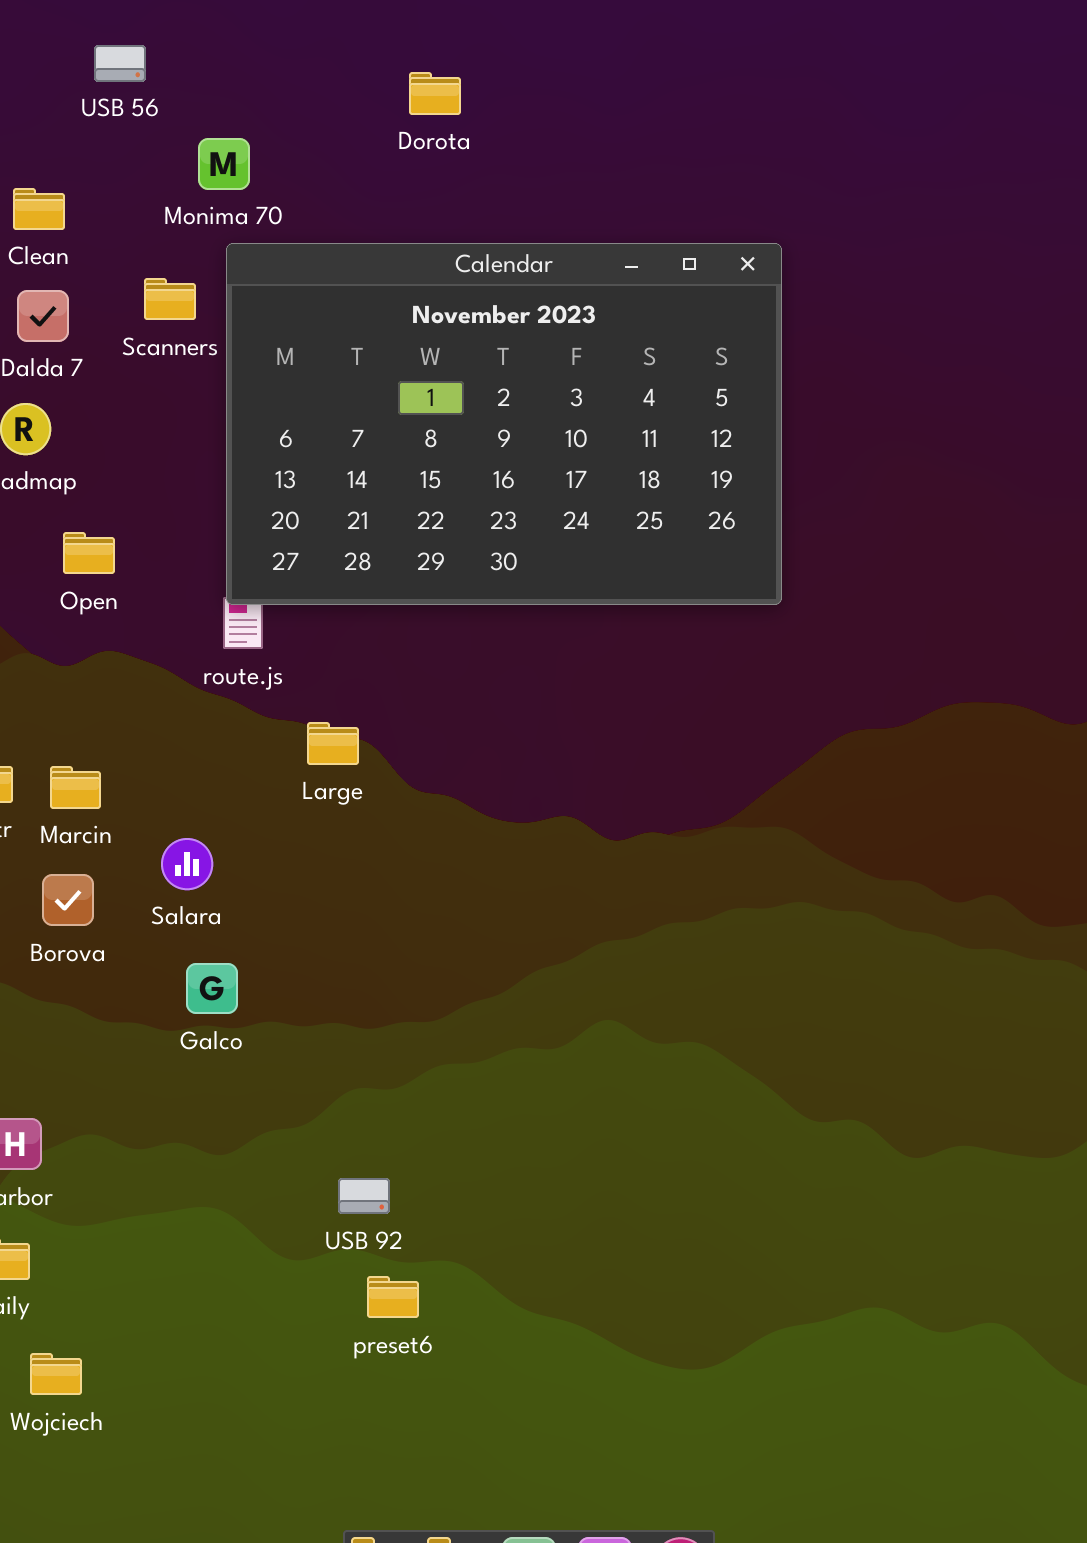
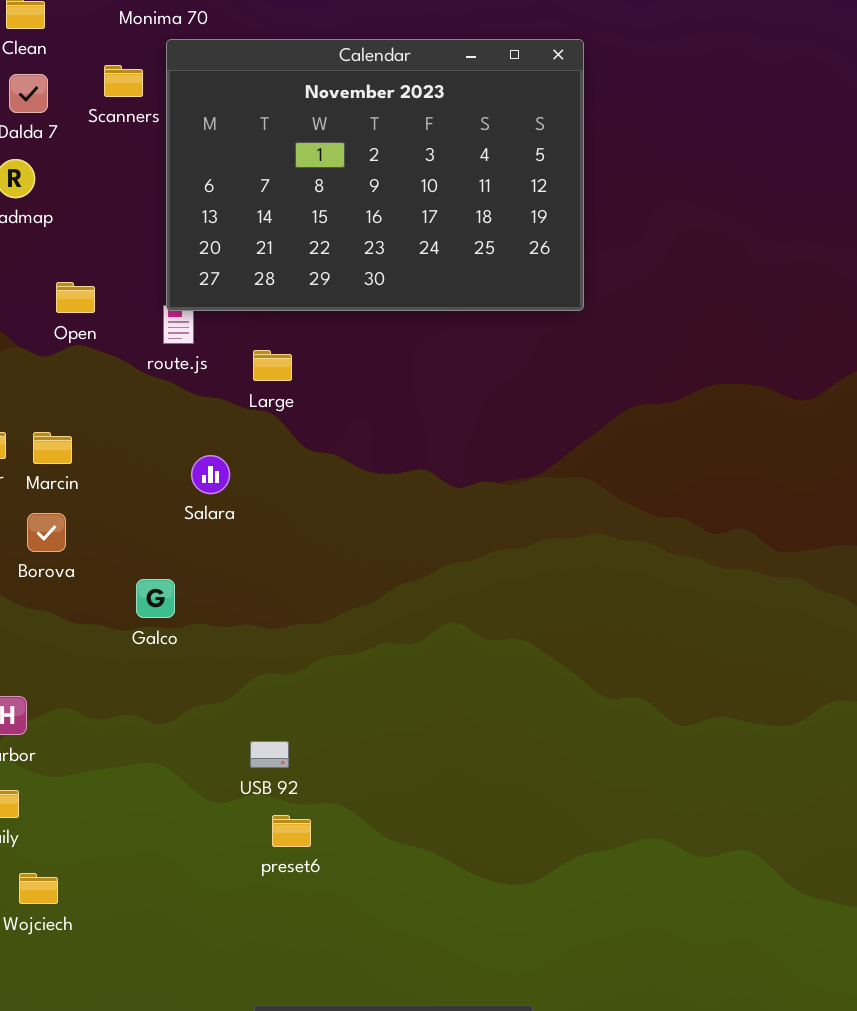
Open: [63,532,115,574] -> [56,282,95,313], moved
Large: [307,722,359,765] -> [253,350,292,381], moved
Salara: [161,838,213,890] -> [191,455,230,494], moved

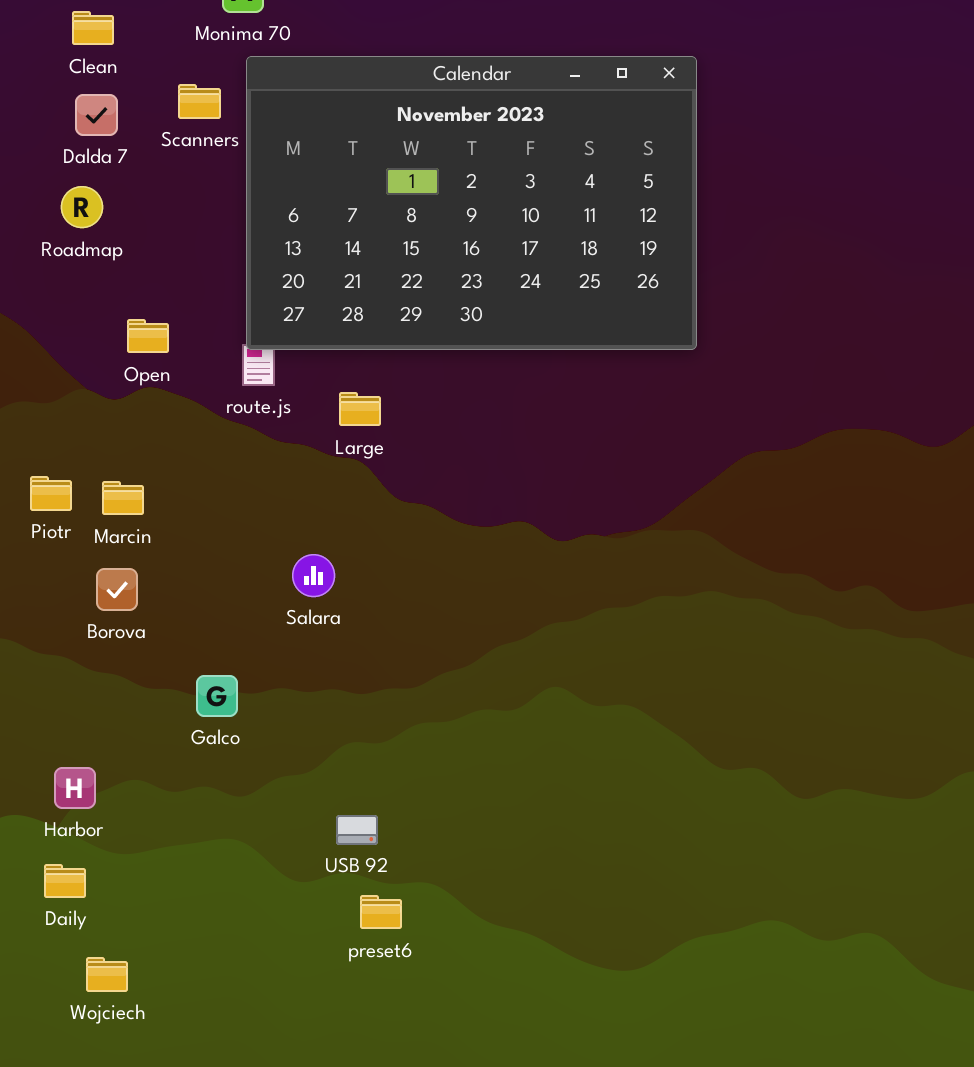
Salara: [191,455,230,494] -> [292,554,335,597], moved
Galco: [136,579,175,618] -> [196,675,238,717], moved

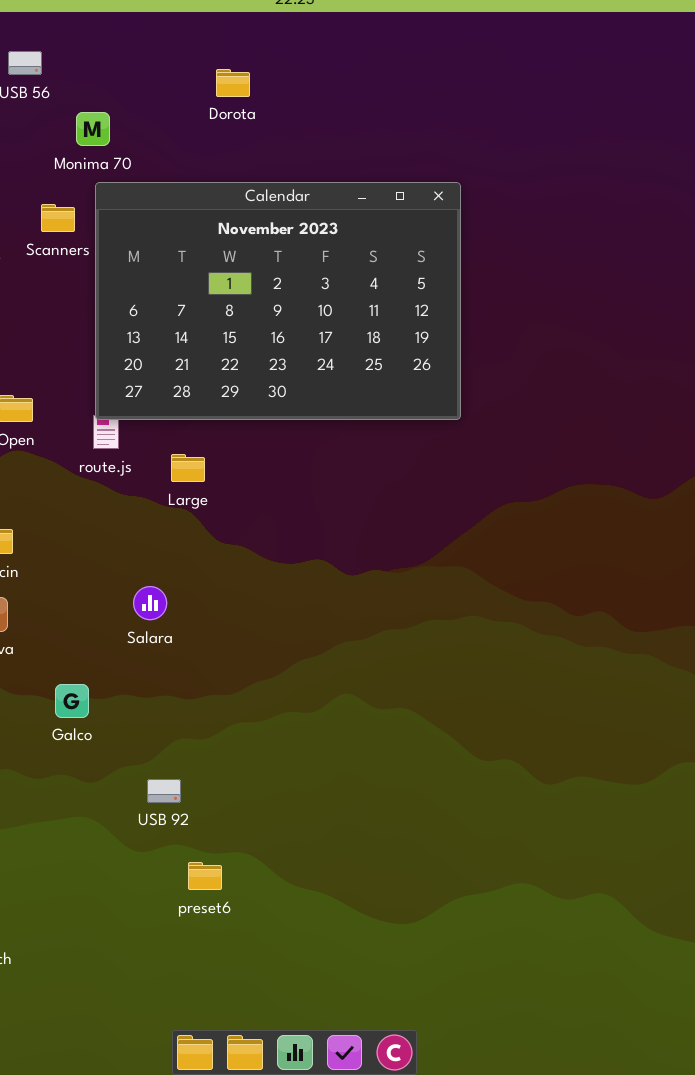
USB 92: [336,815,378,845] -> [147,779,181,803], moved

